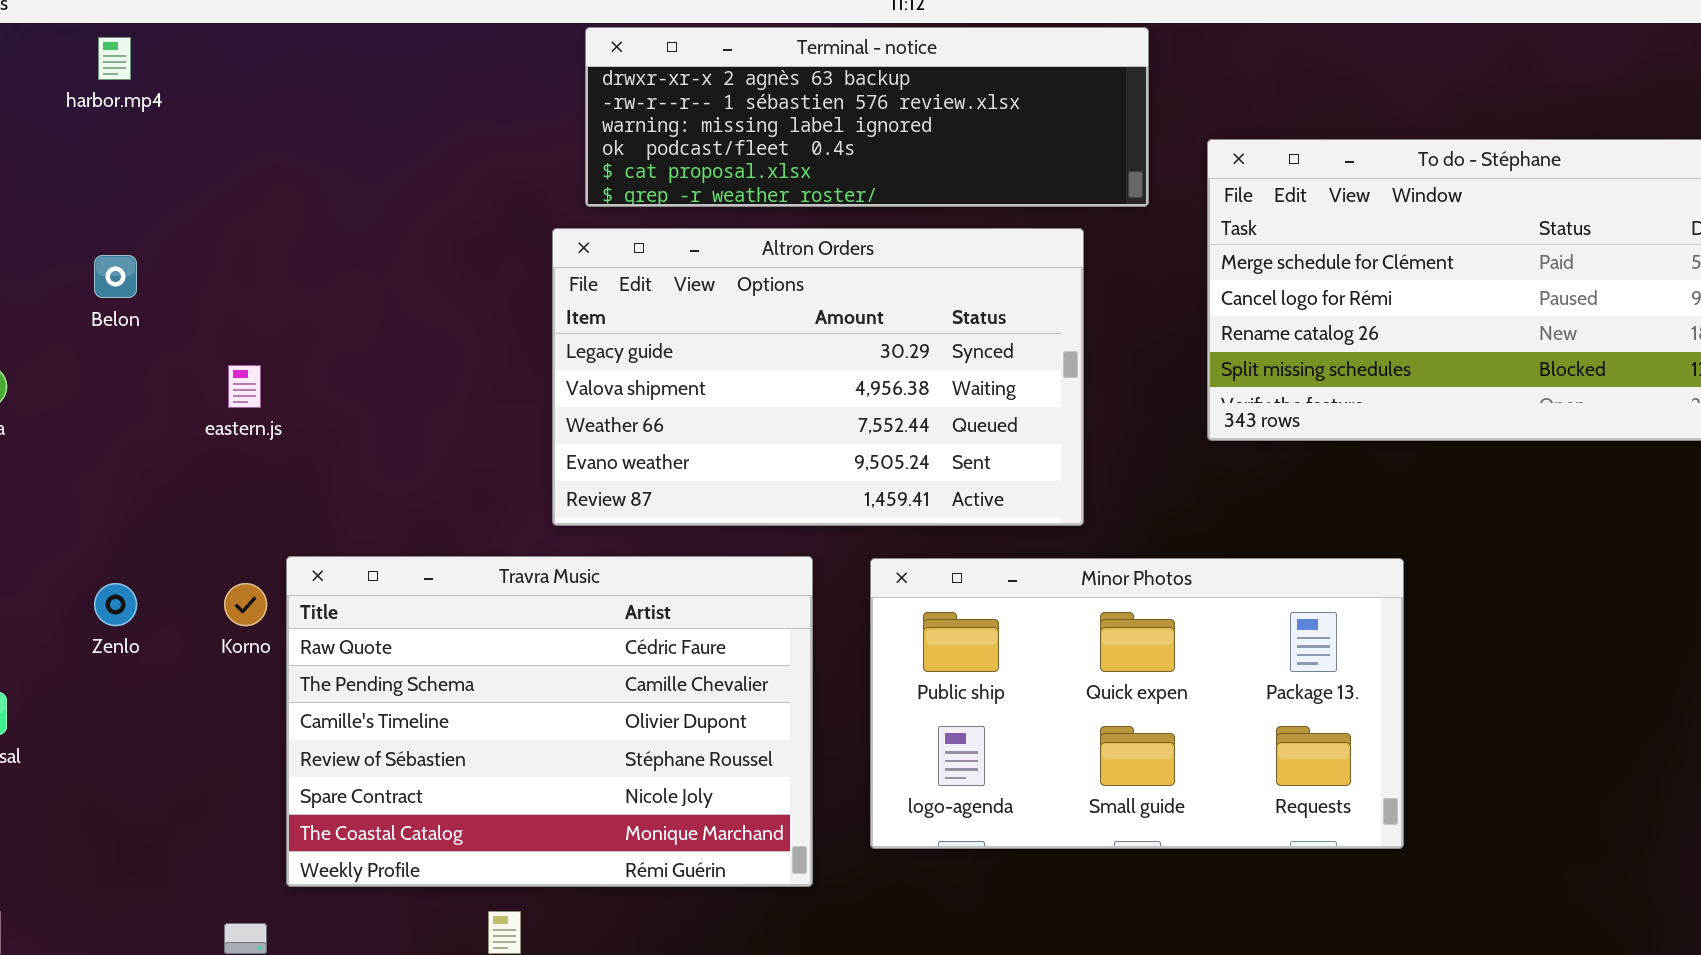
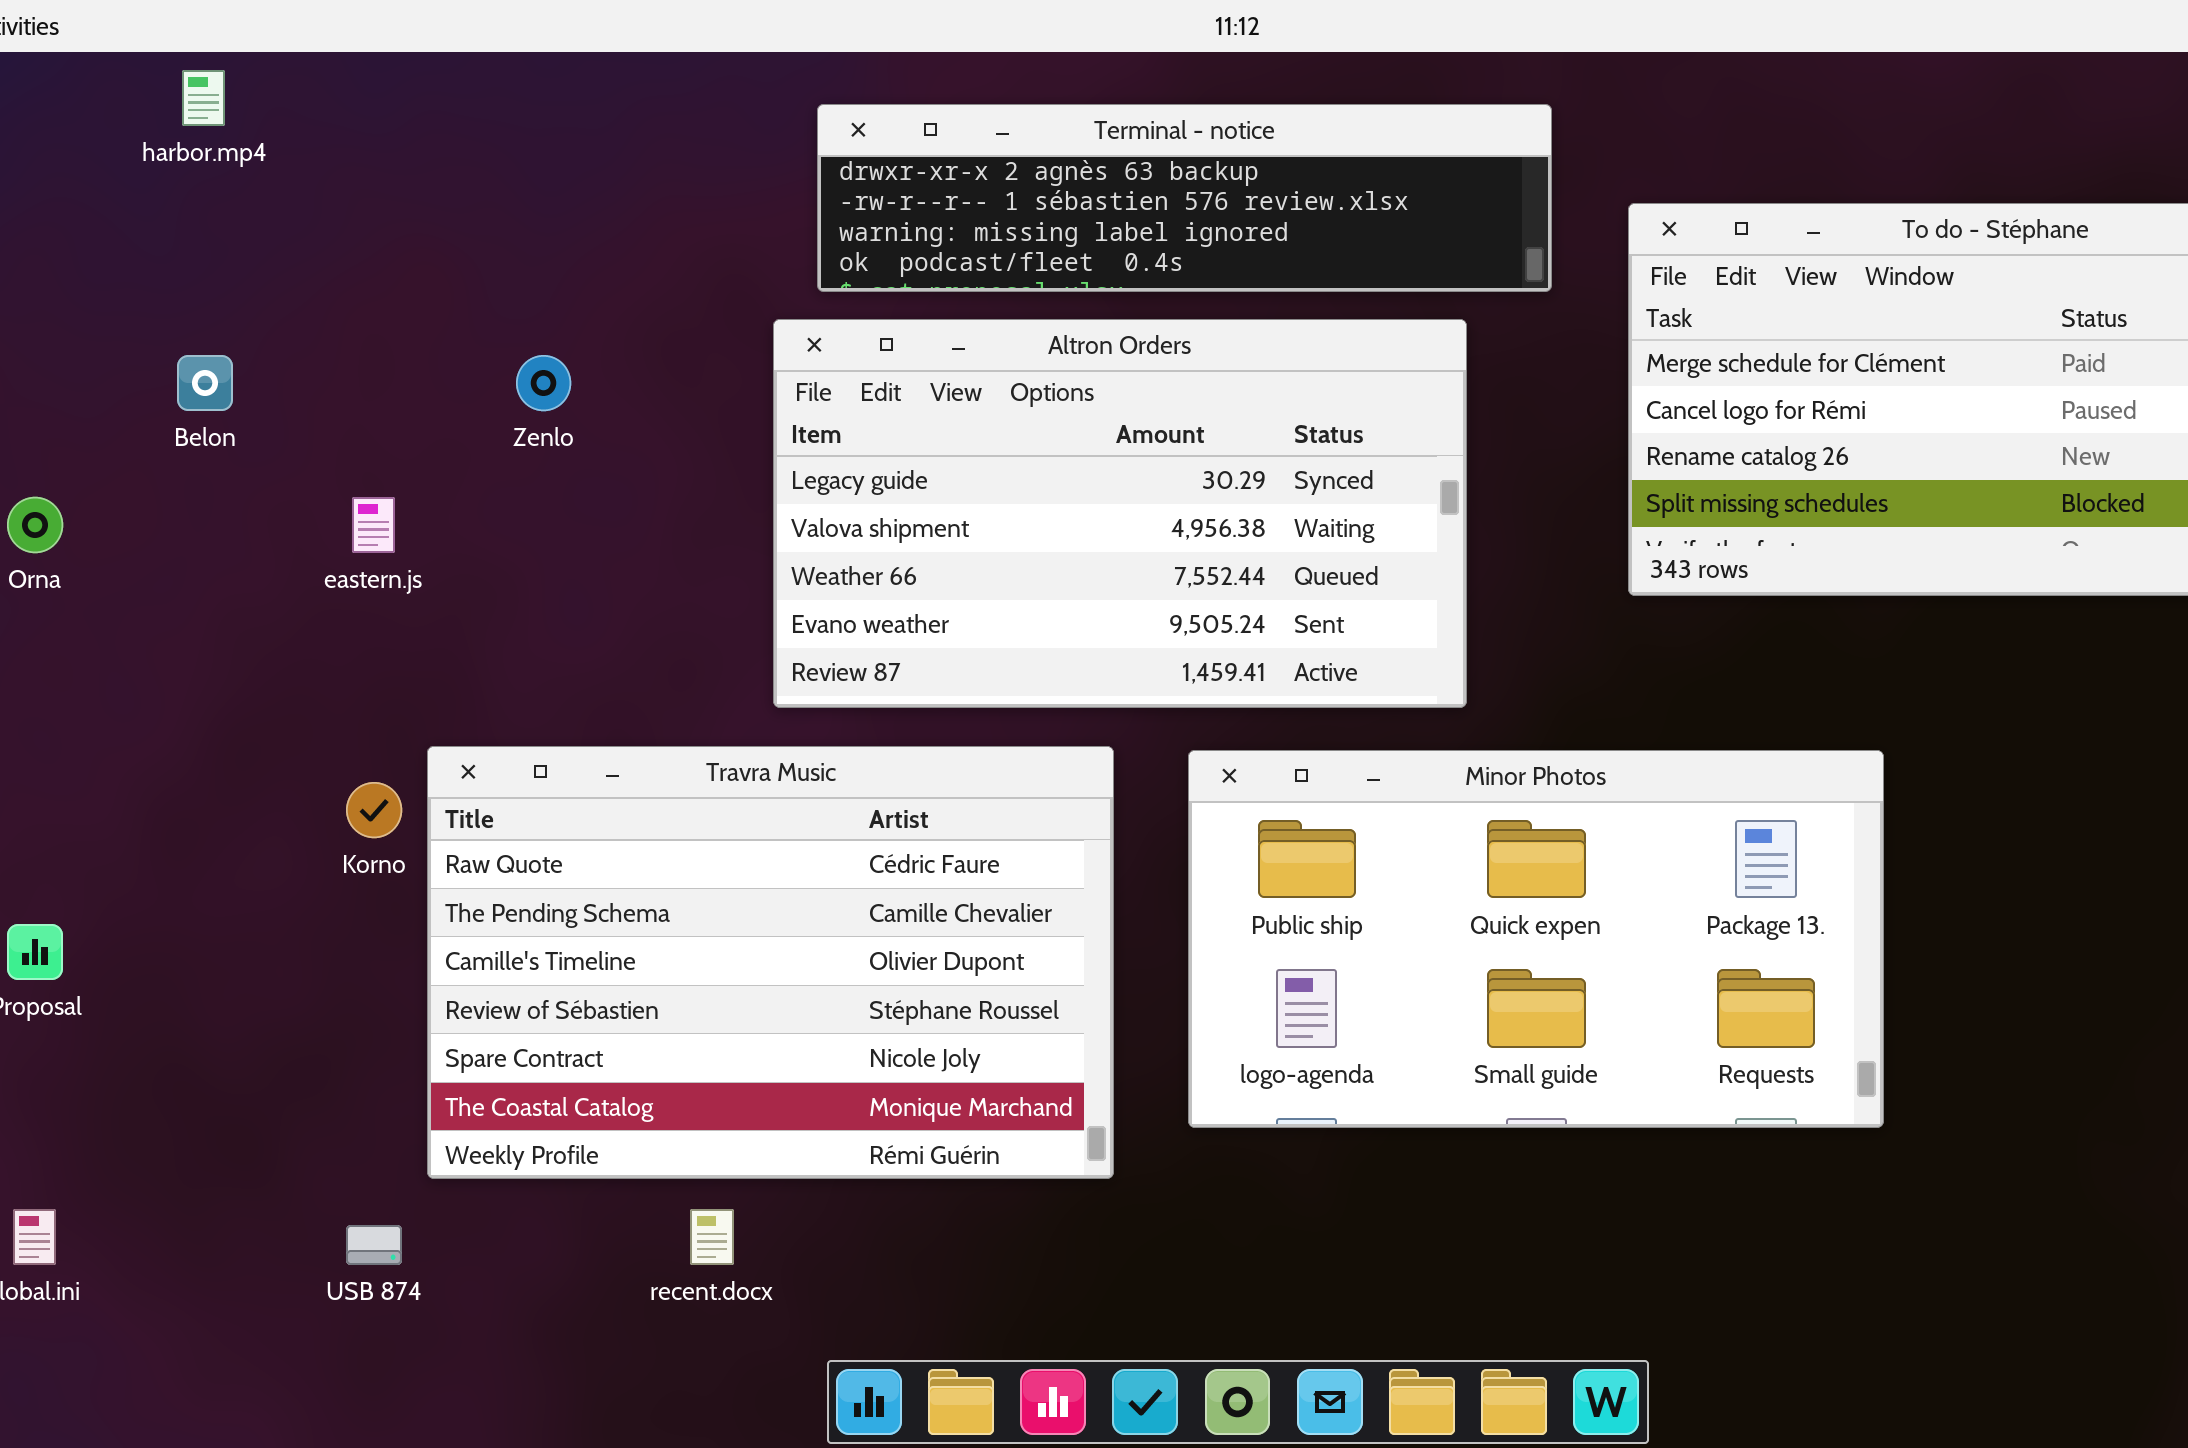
Terminal - notice: [585,27,1149,207] -> [817,104,1552,292], resized
Zenlo: [94,583,137,626] -> [516,355,571,411], moved

